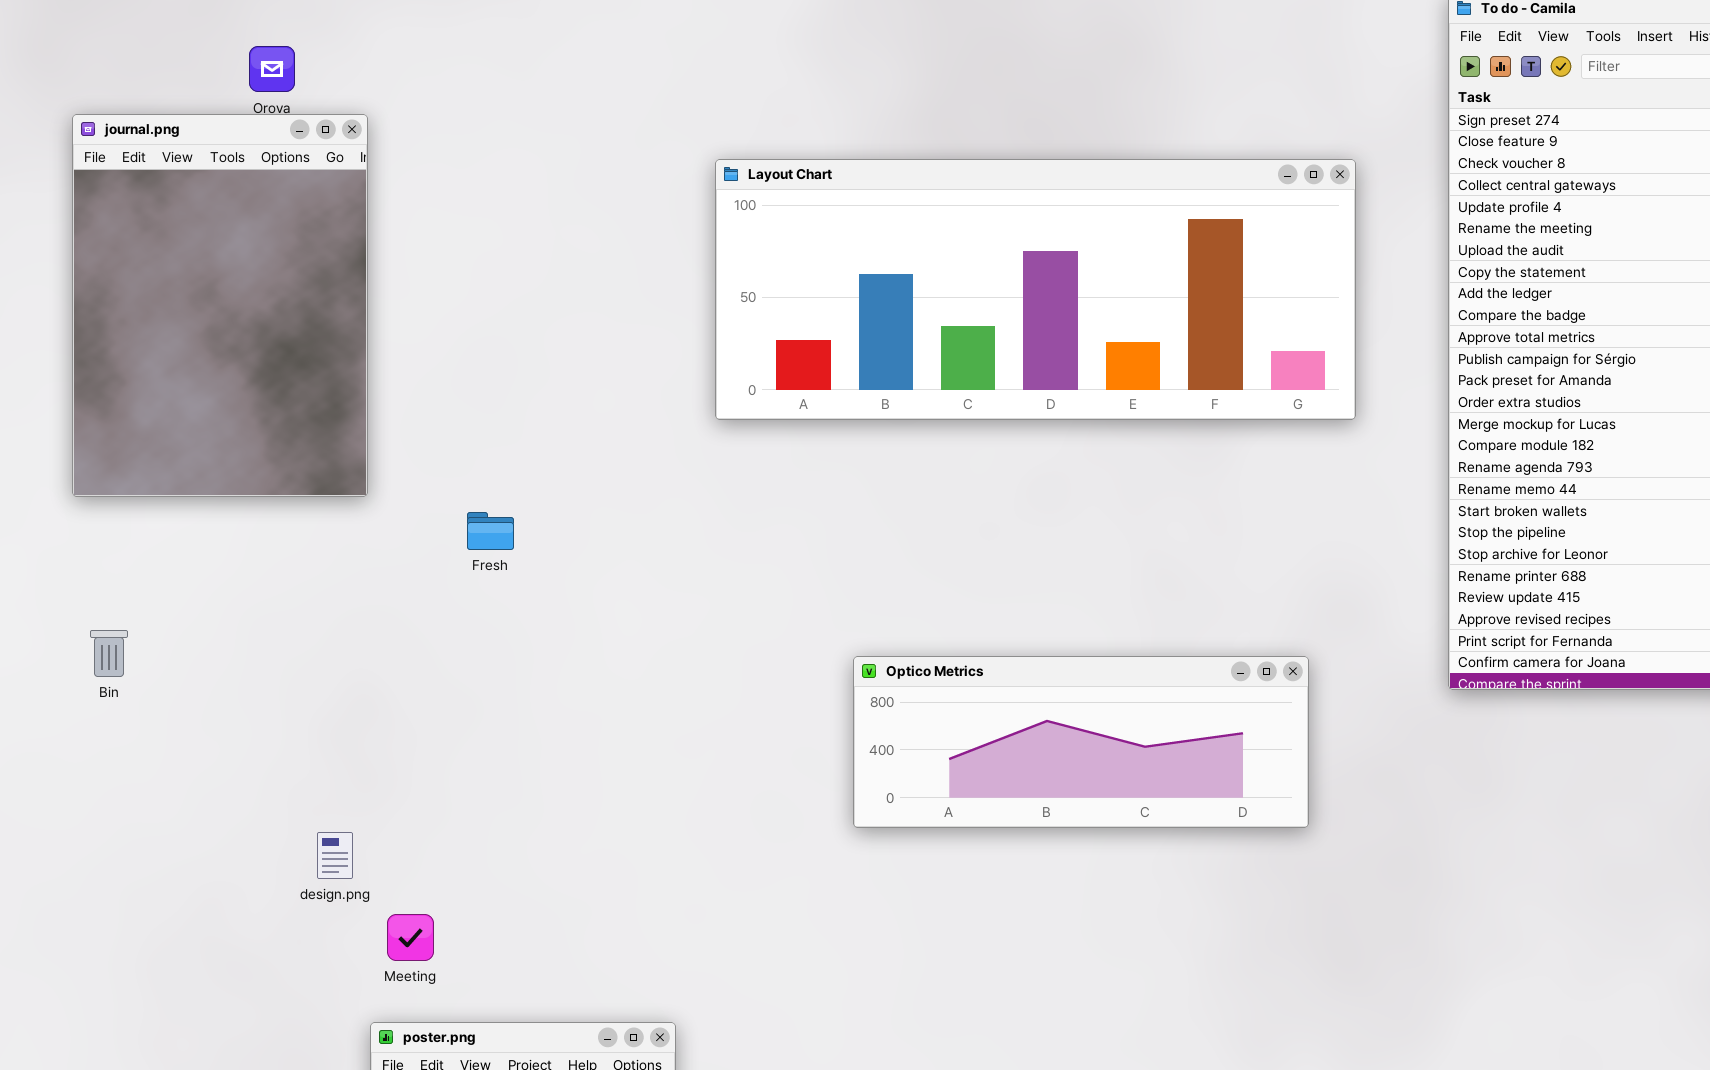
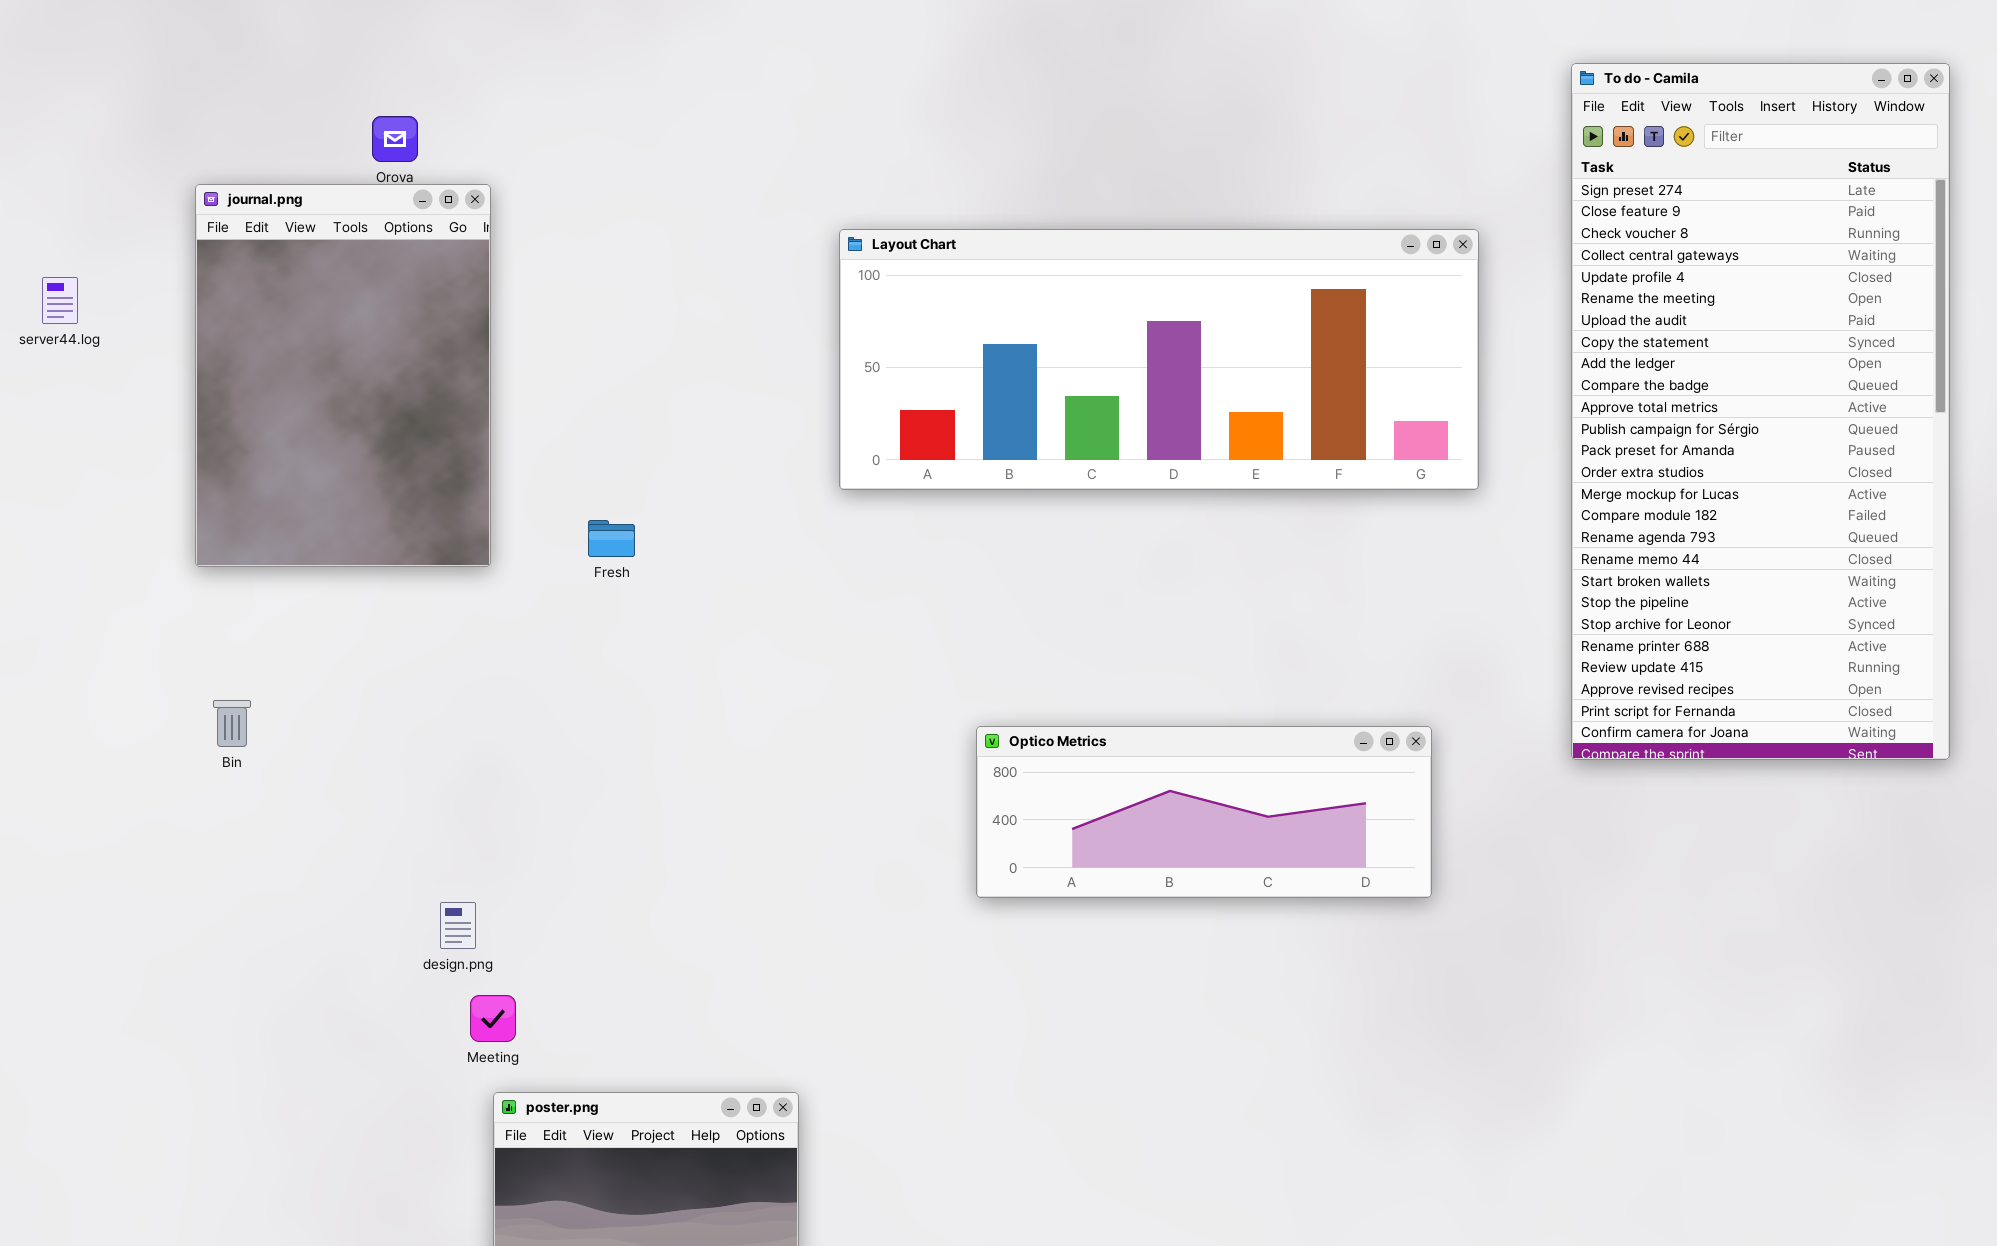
Fresh: [467,512,514,550] -> [588,520,635,557], moved
Meeting: [387,914,434,961] -> [470,995,516,1042], moved

